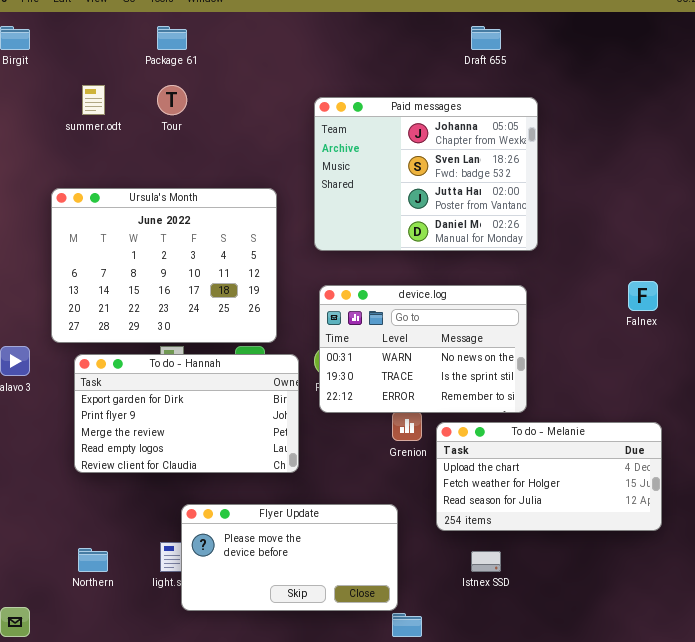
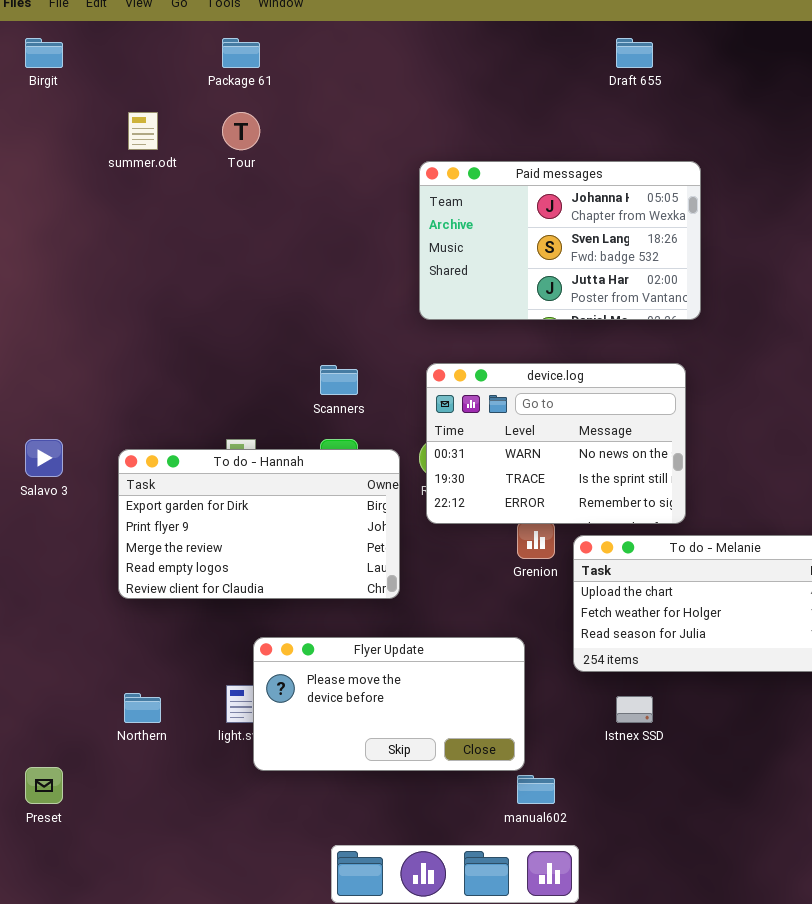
Paid messages: [314,97,538,251] -> [419,161,701,320], resized
Ursula's Month: [51,188,277,343] -> none, closed

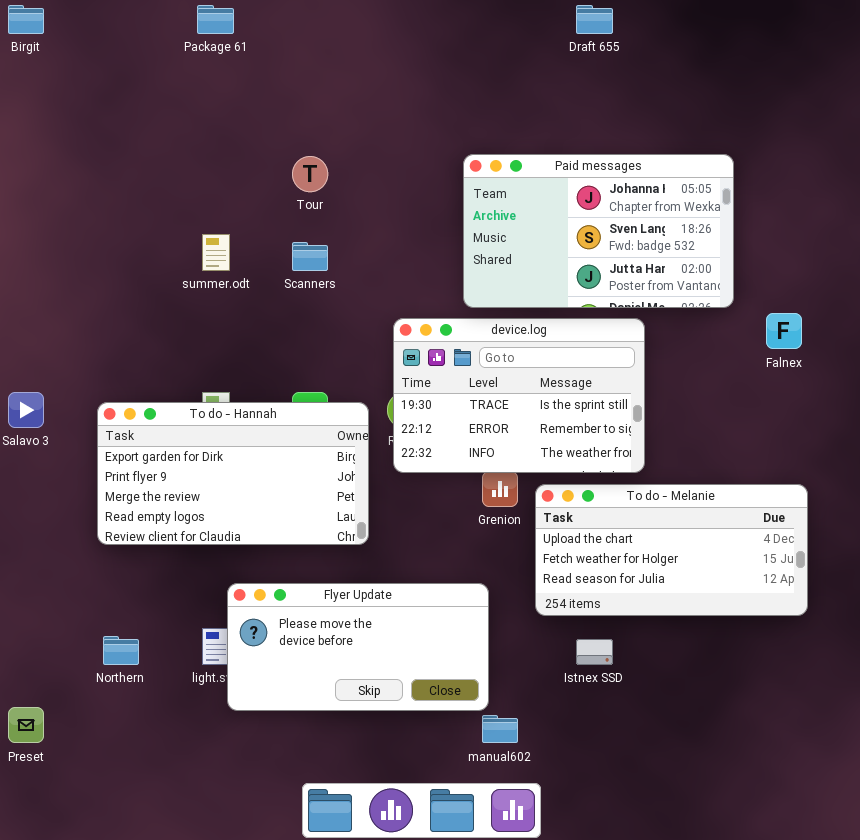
summer.odt: [128,112,158,150] -> [202,234,230,271], moved
Tour: [222,112,260,150] -> [292,156,328,192], moved
Paid messages: [419,161,701,320] -> [463,154,734,308], moved
device.log: [426,363,686,524] -> [393,318,645,473], scrolled down 1 row
Scanners: [320,365,358,395] -> [292,242,328,271], moved

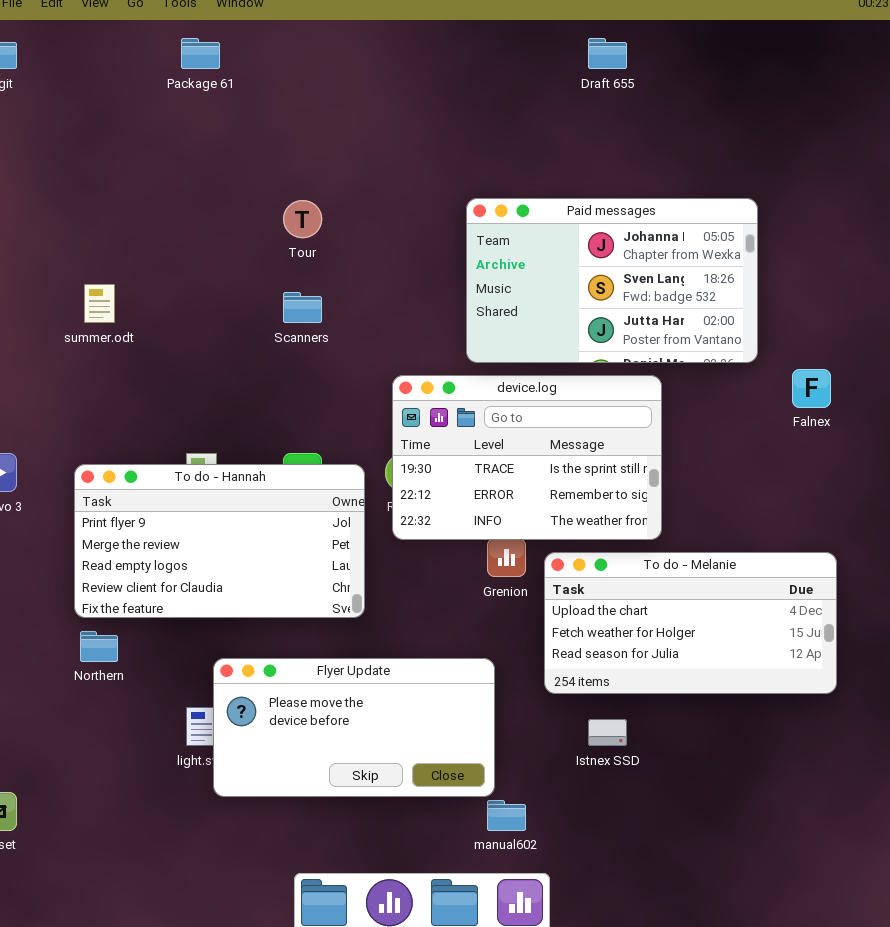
summer.odt: [202,234,230,271] -> [84,284,115,323], moved
To do - Hannah: [97,402,369,545] -> [74,464,365,618], scrolled down 1 row
Northern: [103,636,139,665] -> [80,631,118,662], moved

